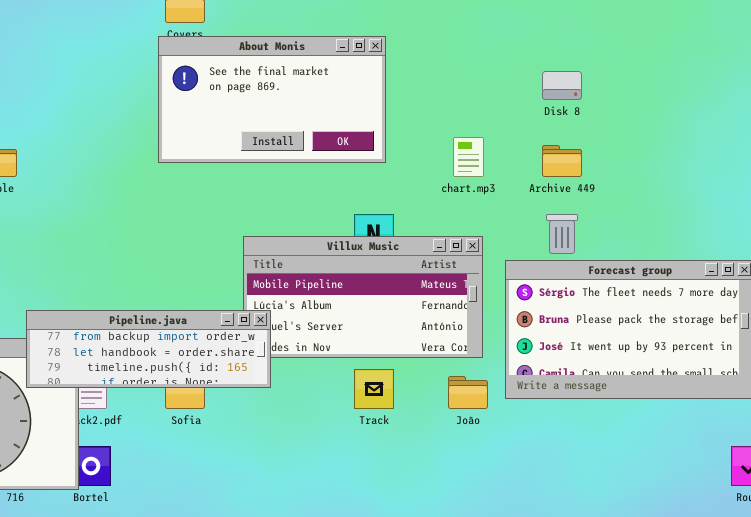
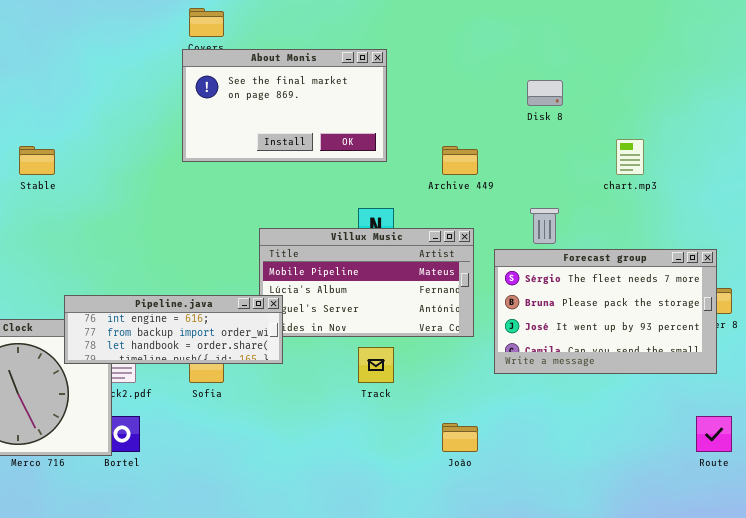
chart.mp3: [453,137,484,177] -> [616,139,644,175], moved
Archive 449: [542,145,582,177] -> [442,146,478,175], moved
Pipeline.java: [26,310,271,388] -> [64,295,283,364], scrolled up 1 row
João: [448,376,488,409] -> [442,423,478,452], moved

